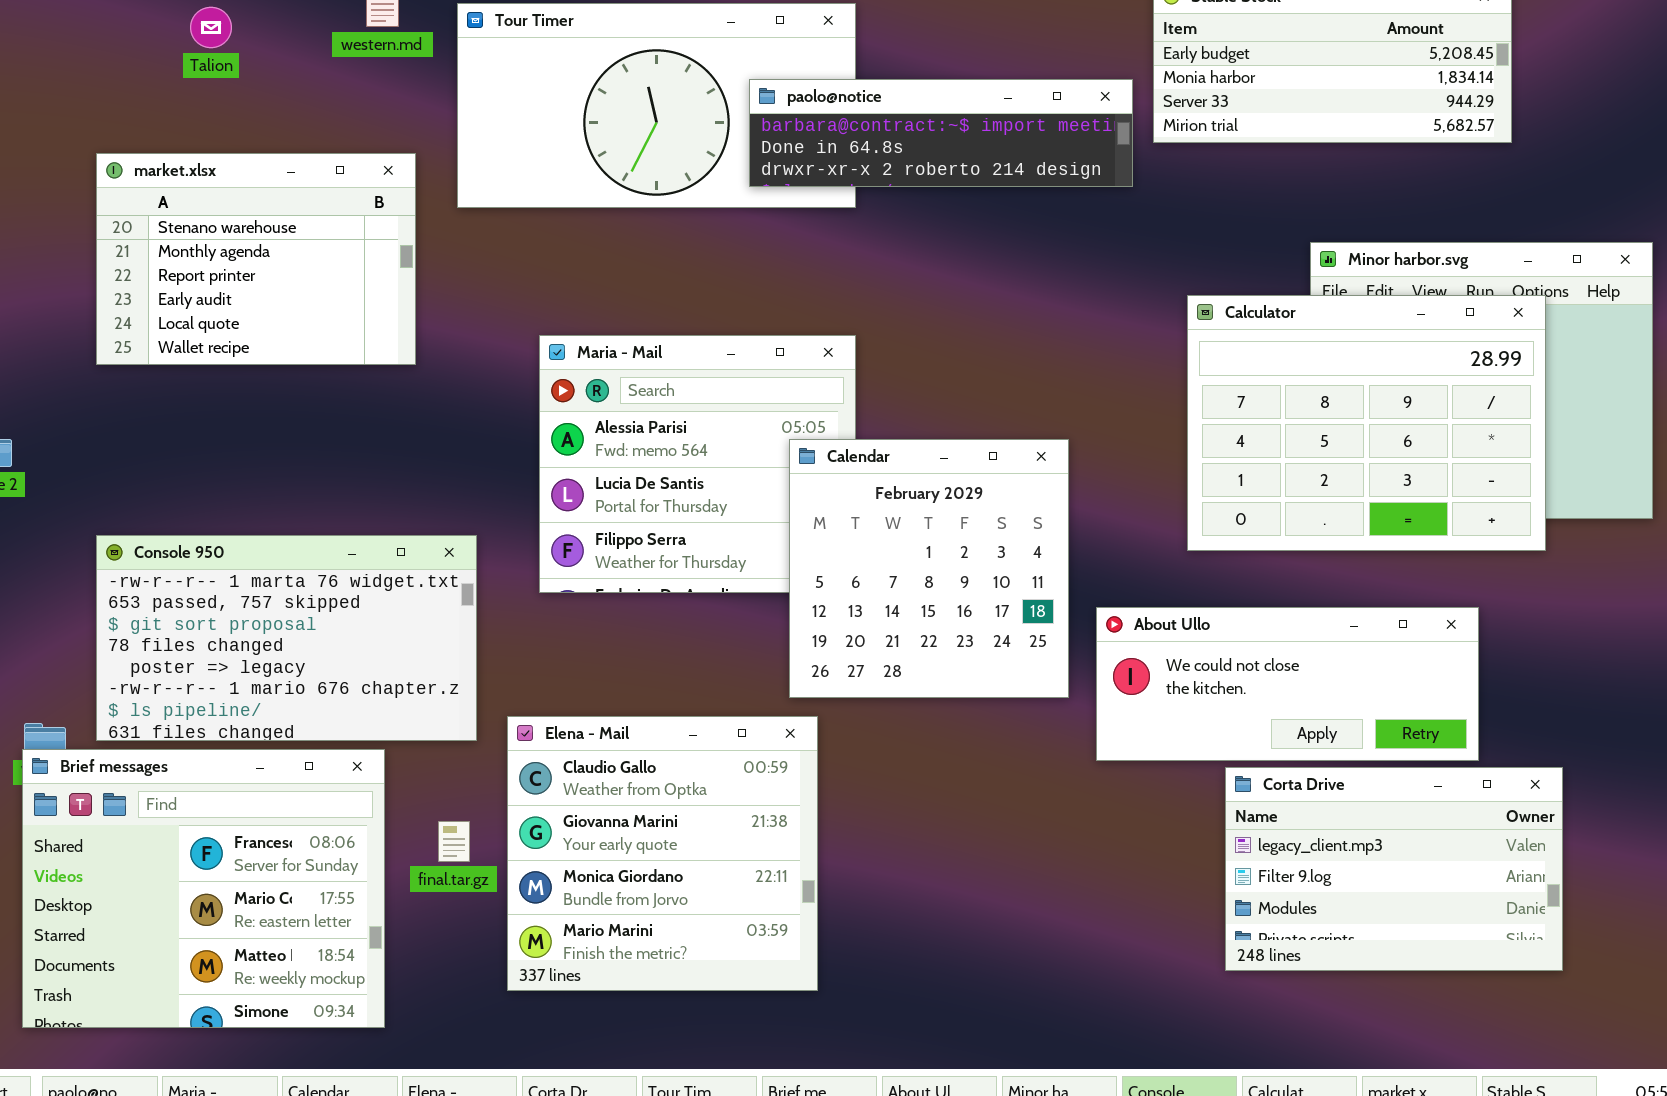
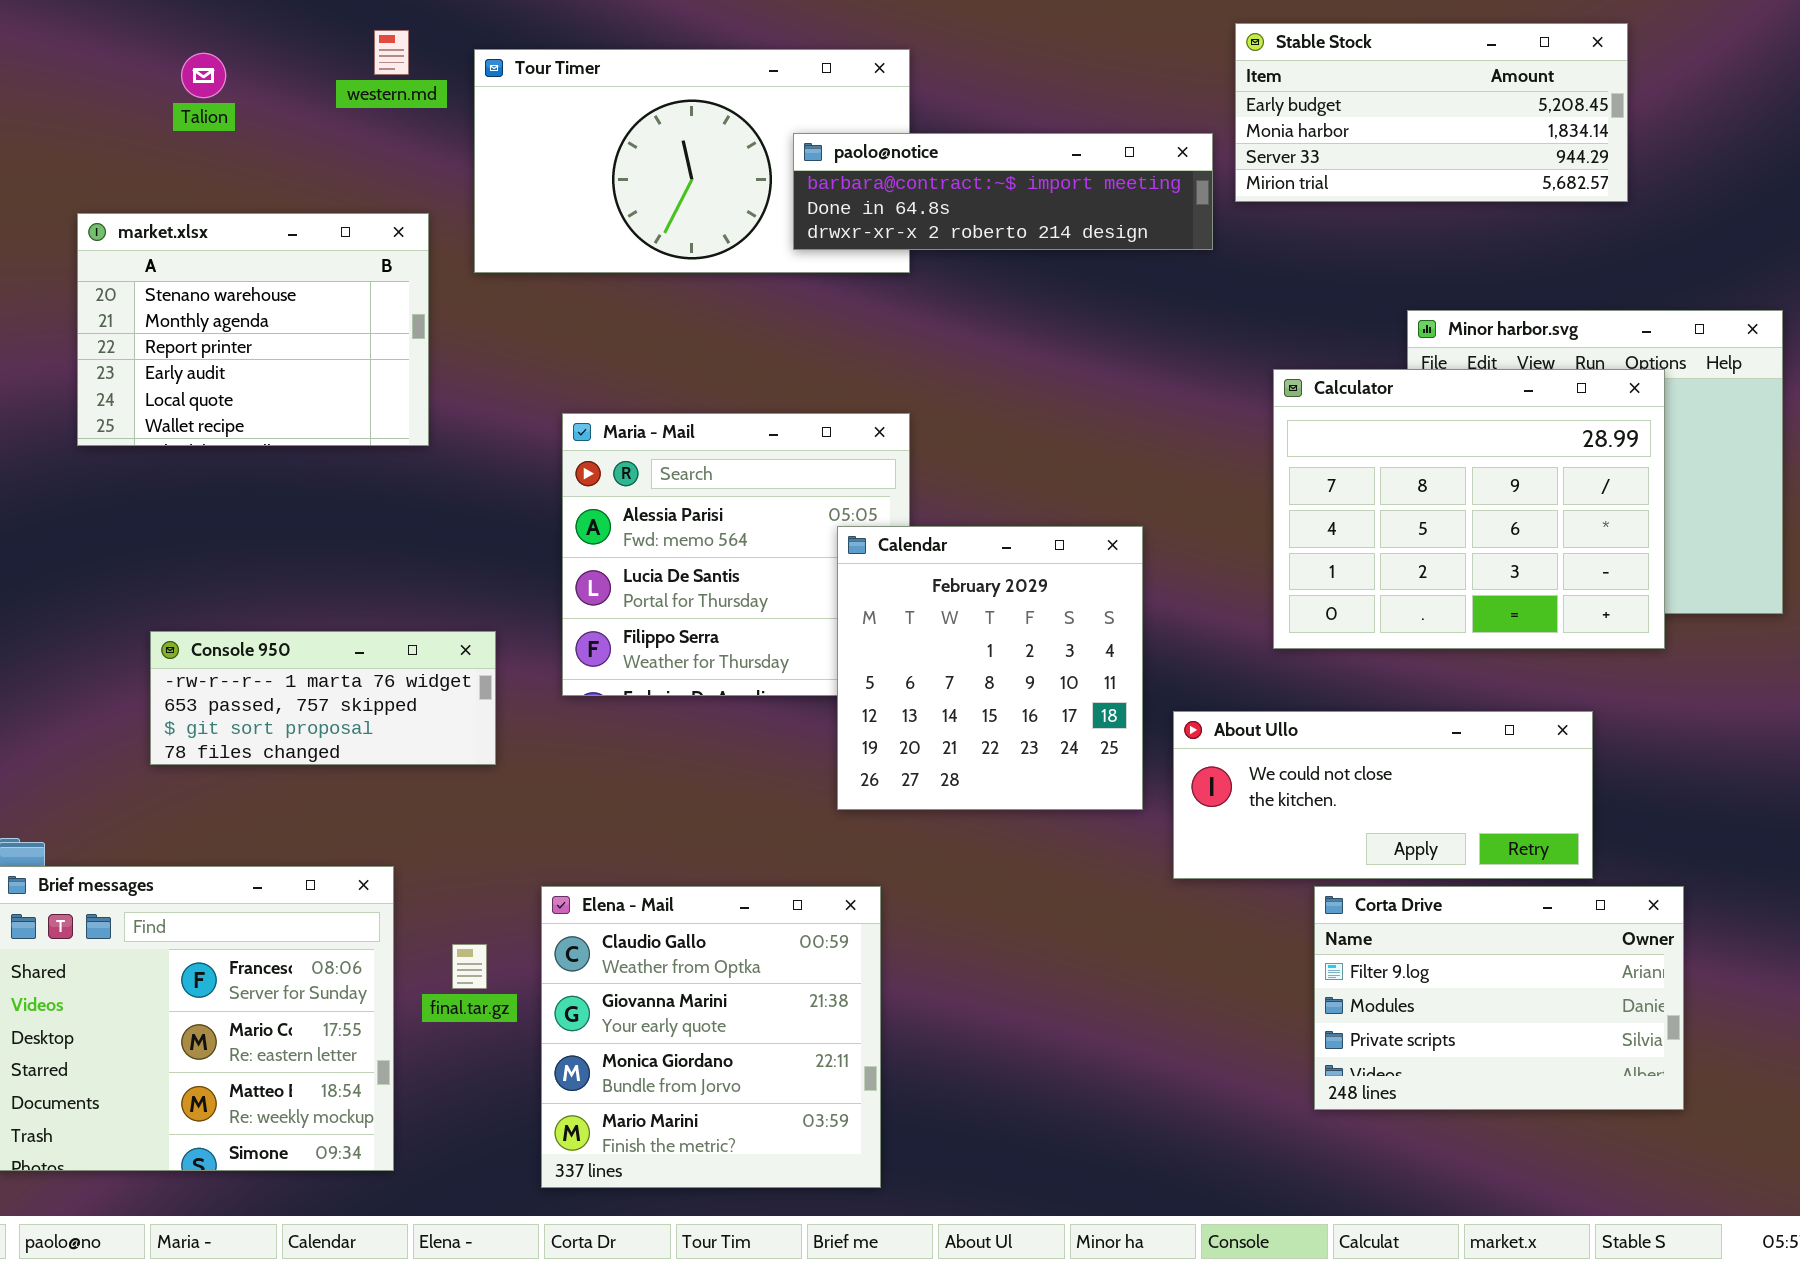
Console 950: [96,535,477,741] -> [150,631,496,765], resized
Elena - Mail: [507,716,818,991] -> [541,886,881,1188], moved
Corta Drive: [1225,767,1563,971] -> [1314,886,1684,1110], scrolled down 1 row

